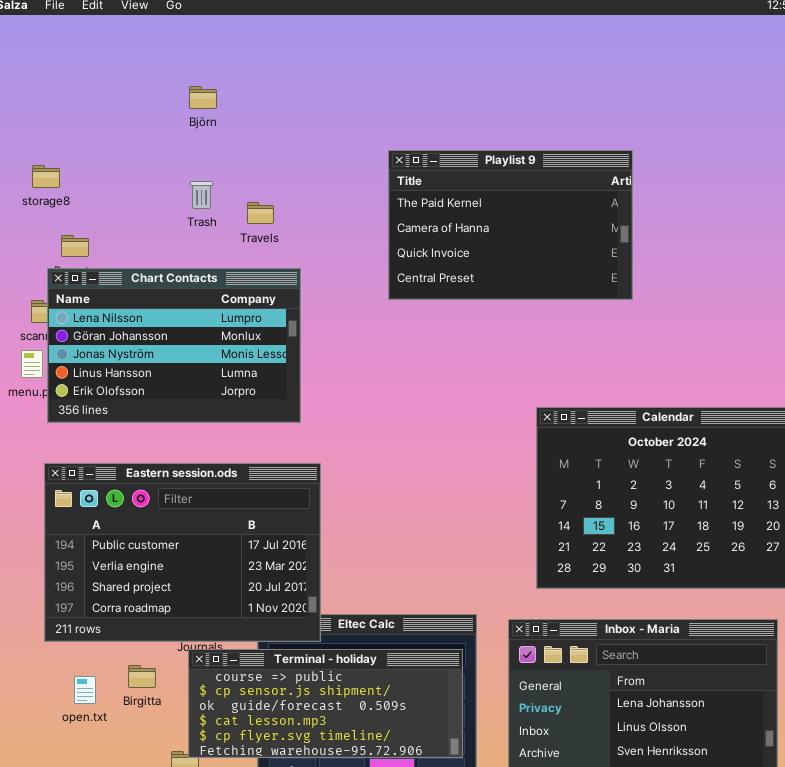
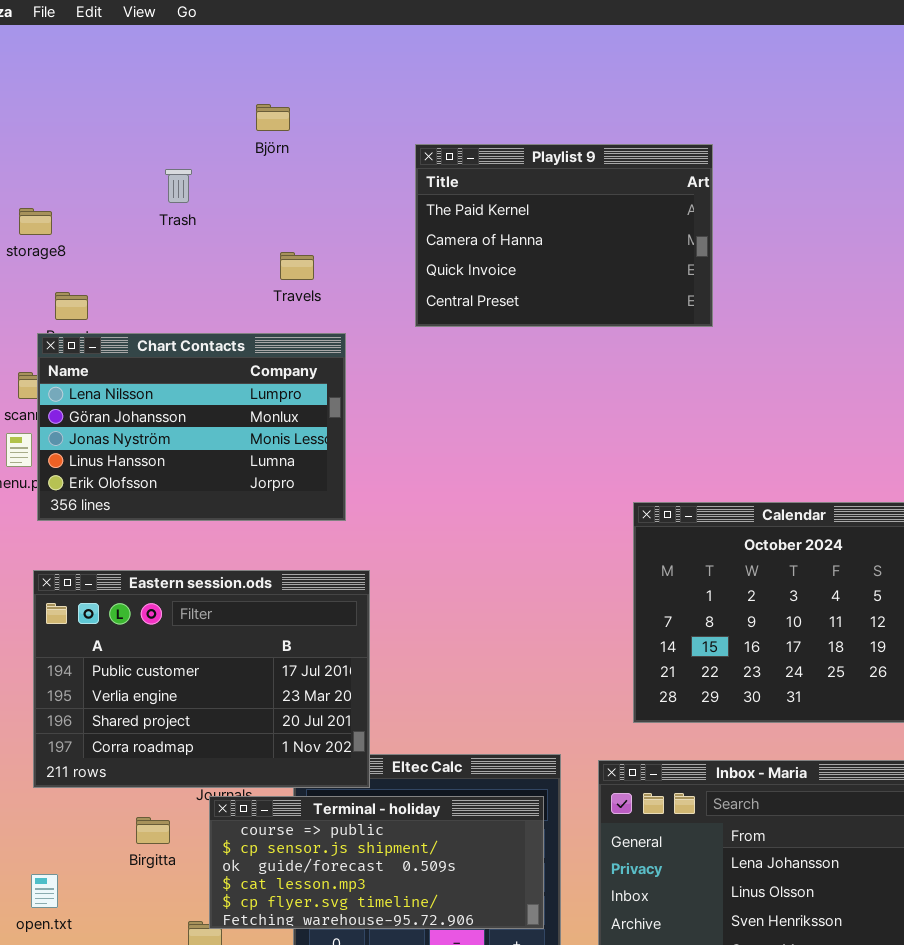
Björn: [189,86,217,109] -> [256,104,290,131], moved
Playlist 9: [388,150,633,300] -> [415,144,713,327], moved
Trash: [190,181,213,209] -> [165,169,192,203], moved
open.txt: [74,676,96,704] -> [31,874,58,908], moved

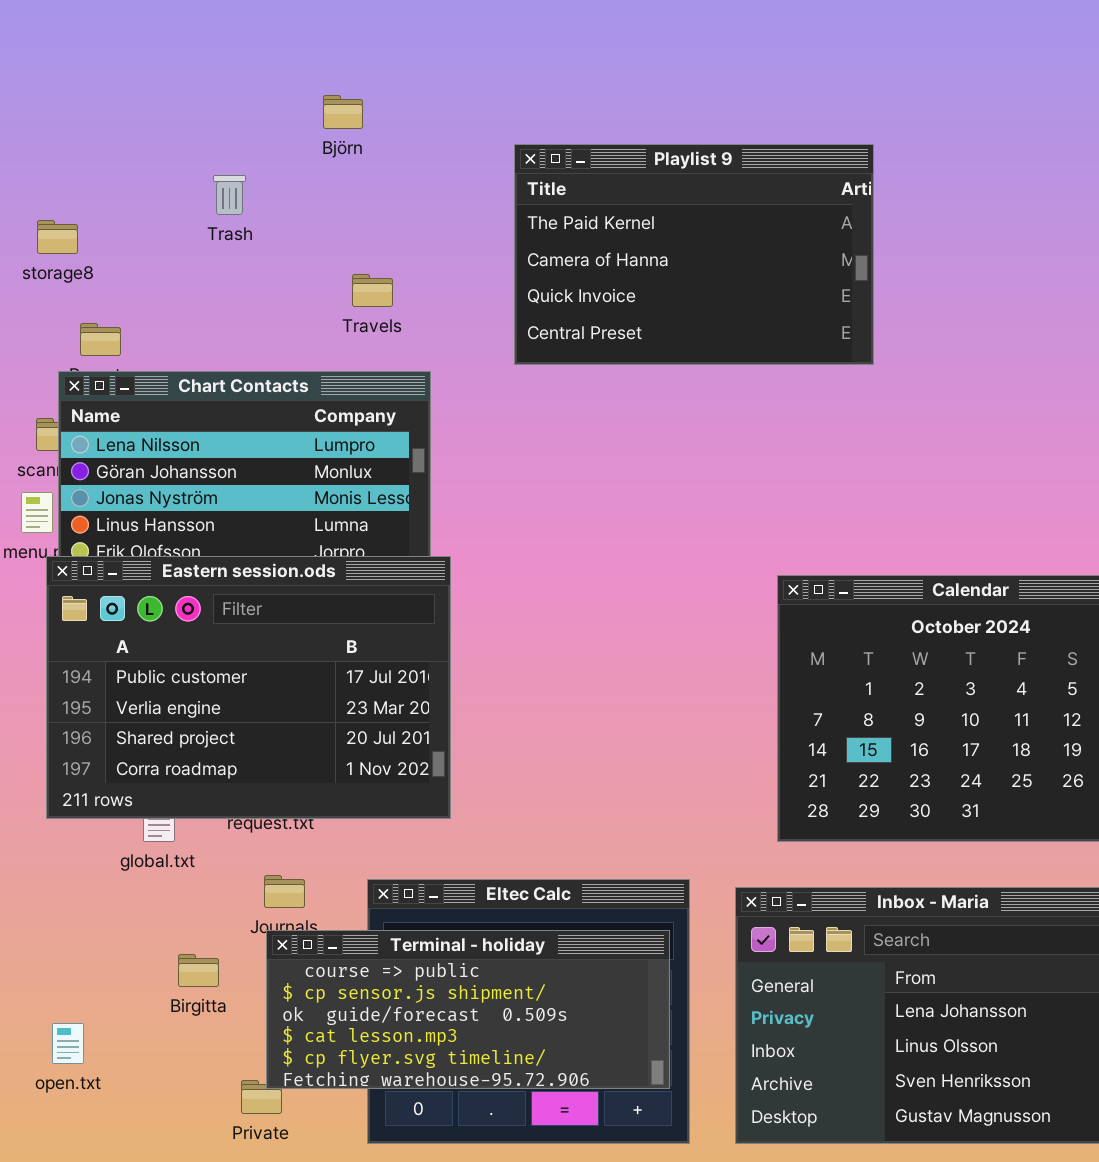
Eastern session.ods: [33,570,370,788] -> [46,556,451,819], moved

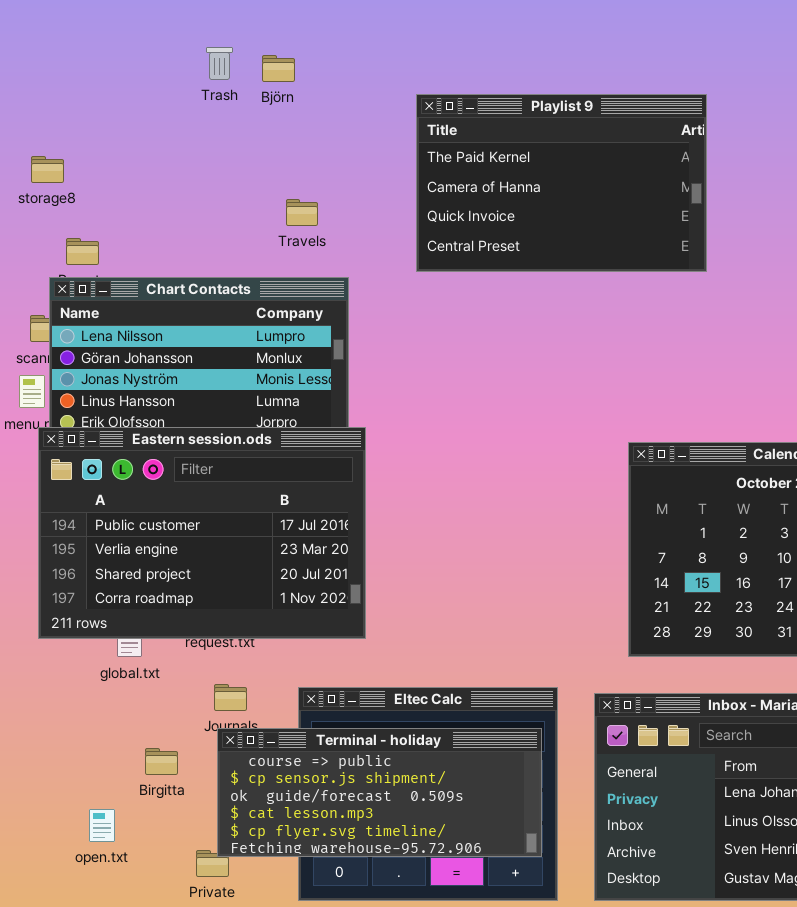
Trash: [213,175,246,215] -> [206,47,233,80], moved
open.txt: [52,1023,84,1064] -> [89,809,115,842], moved

